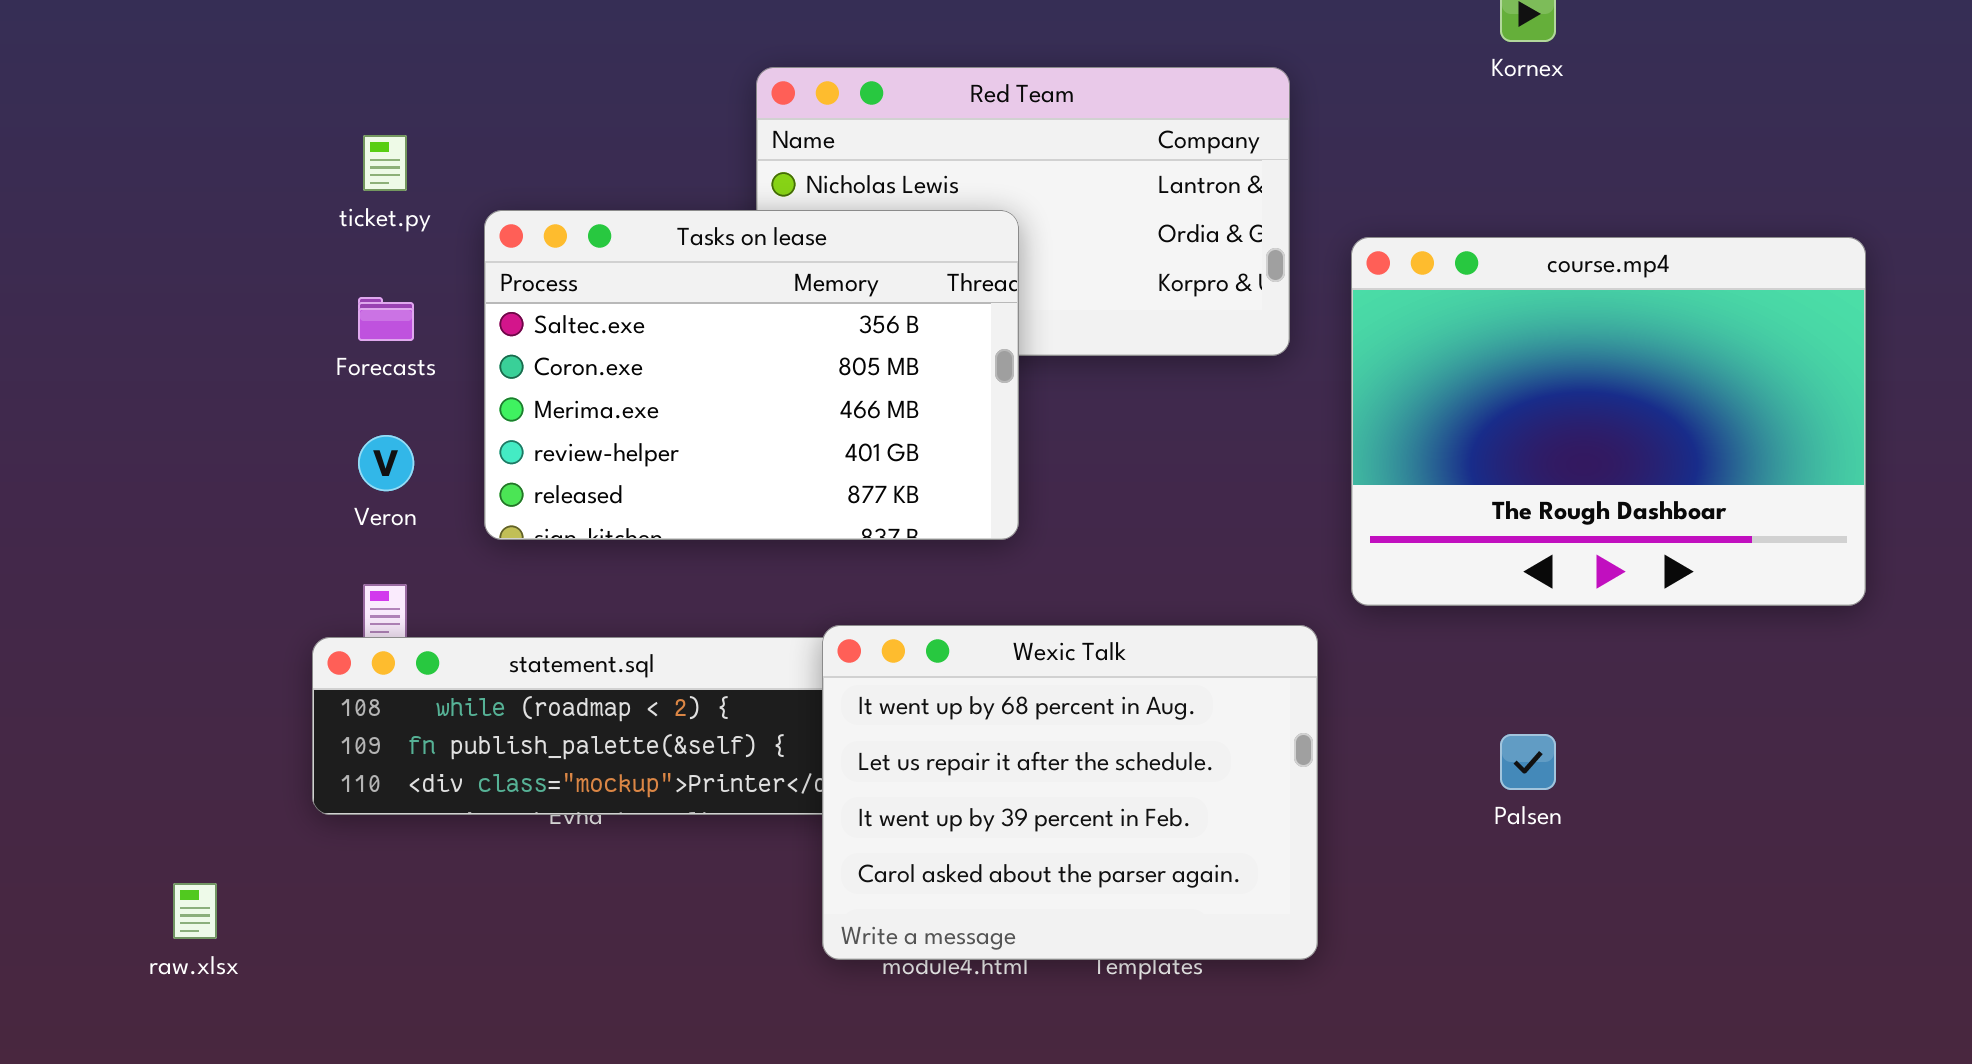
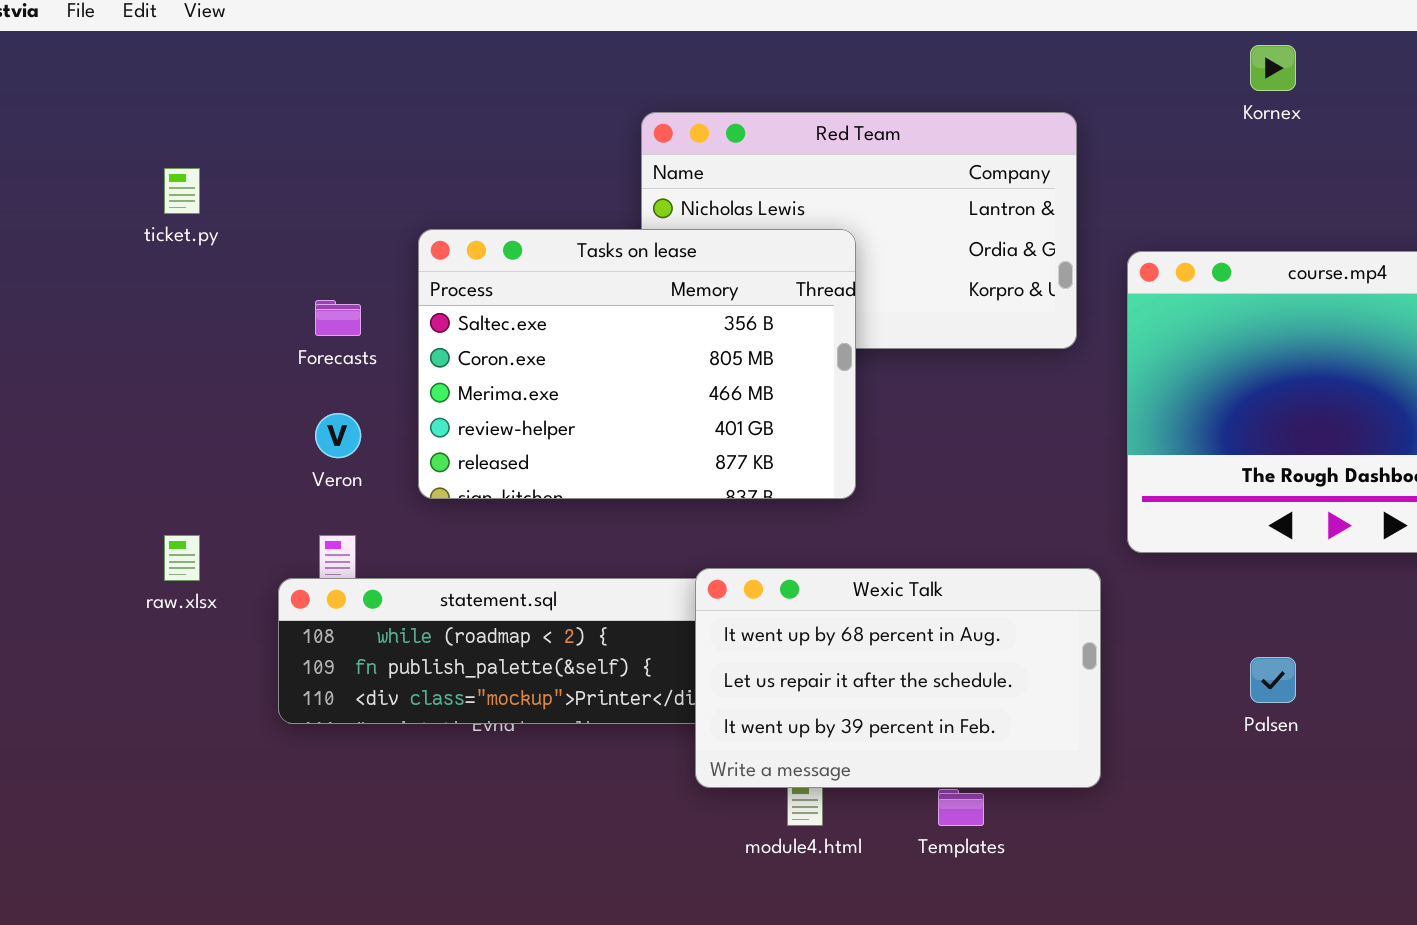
ticket.py: [363,135,407,191] -> [164,168,200,214], moved
Wexic Talk: [822,625,1318,960] -> [695,568,1101,788], resized
raw.xlsx: [173,883,217,939] -> [164,535,200,581], moved

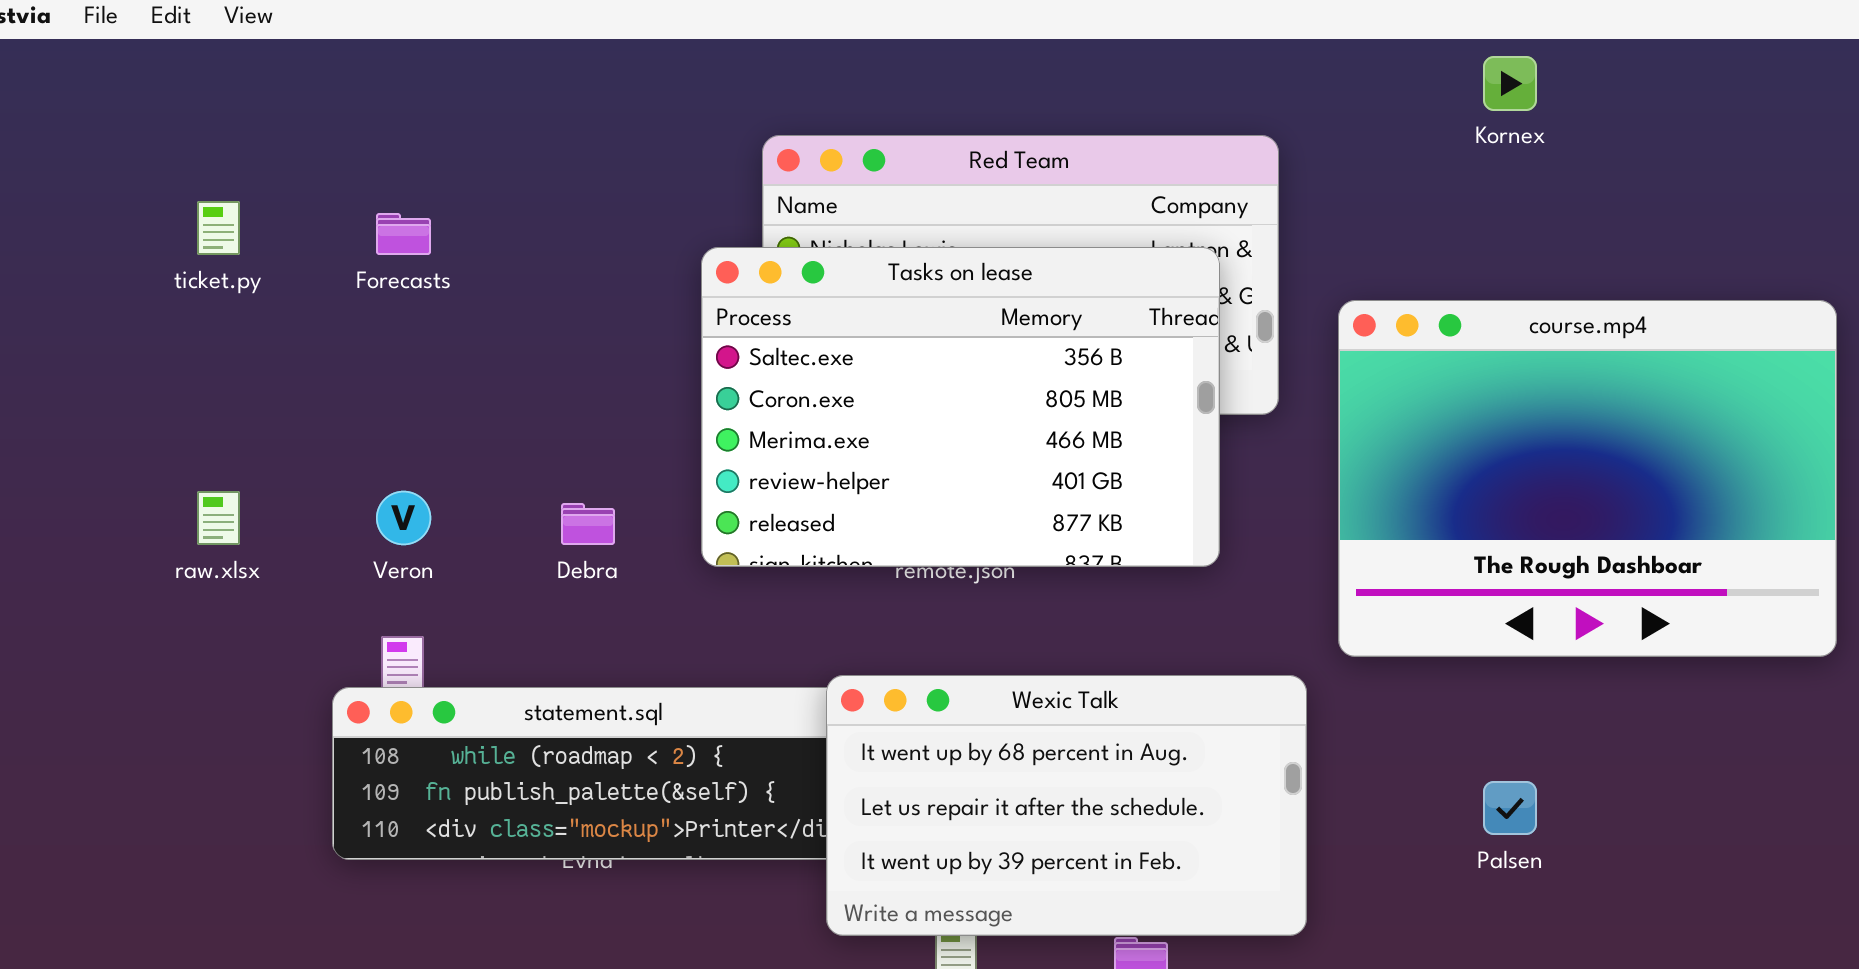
Tasks on lease: [418,229,856,499] -> [701,247,1220,567], moved
Forecasts: [315,300,361,336] -> [376,213,431,255], moved
raw.xlsx: [164,535,200,581] -> [197,491,240,545], moved

